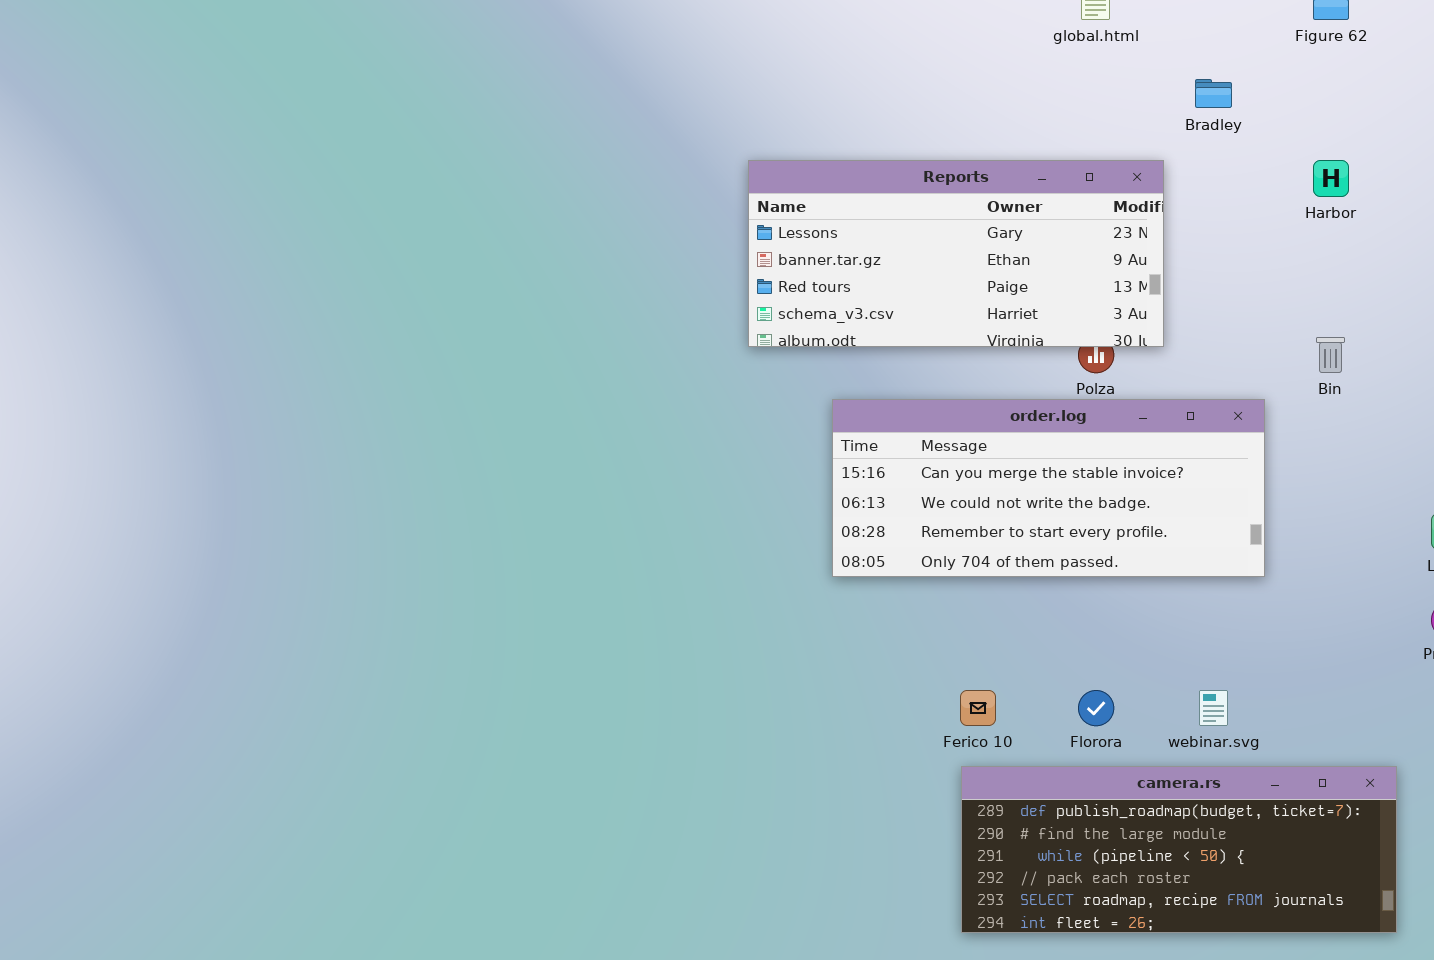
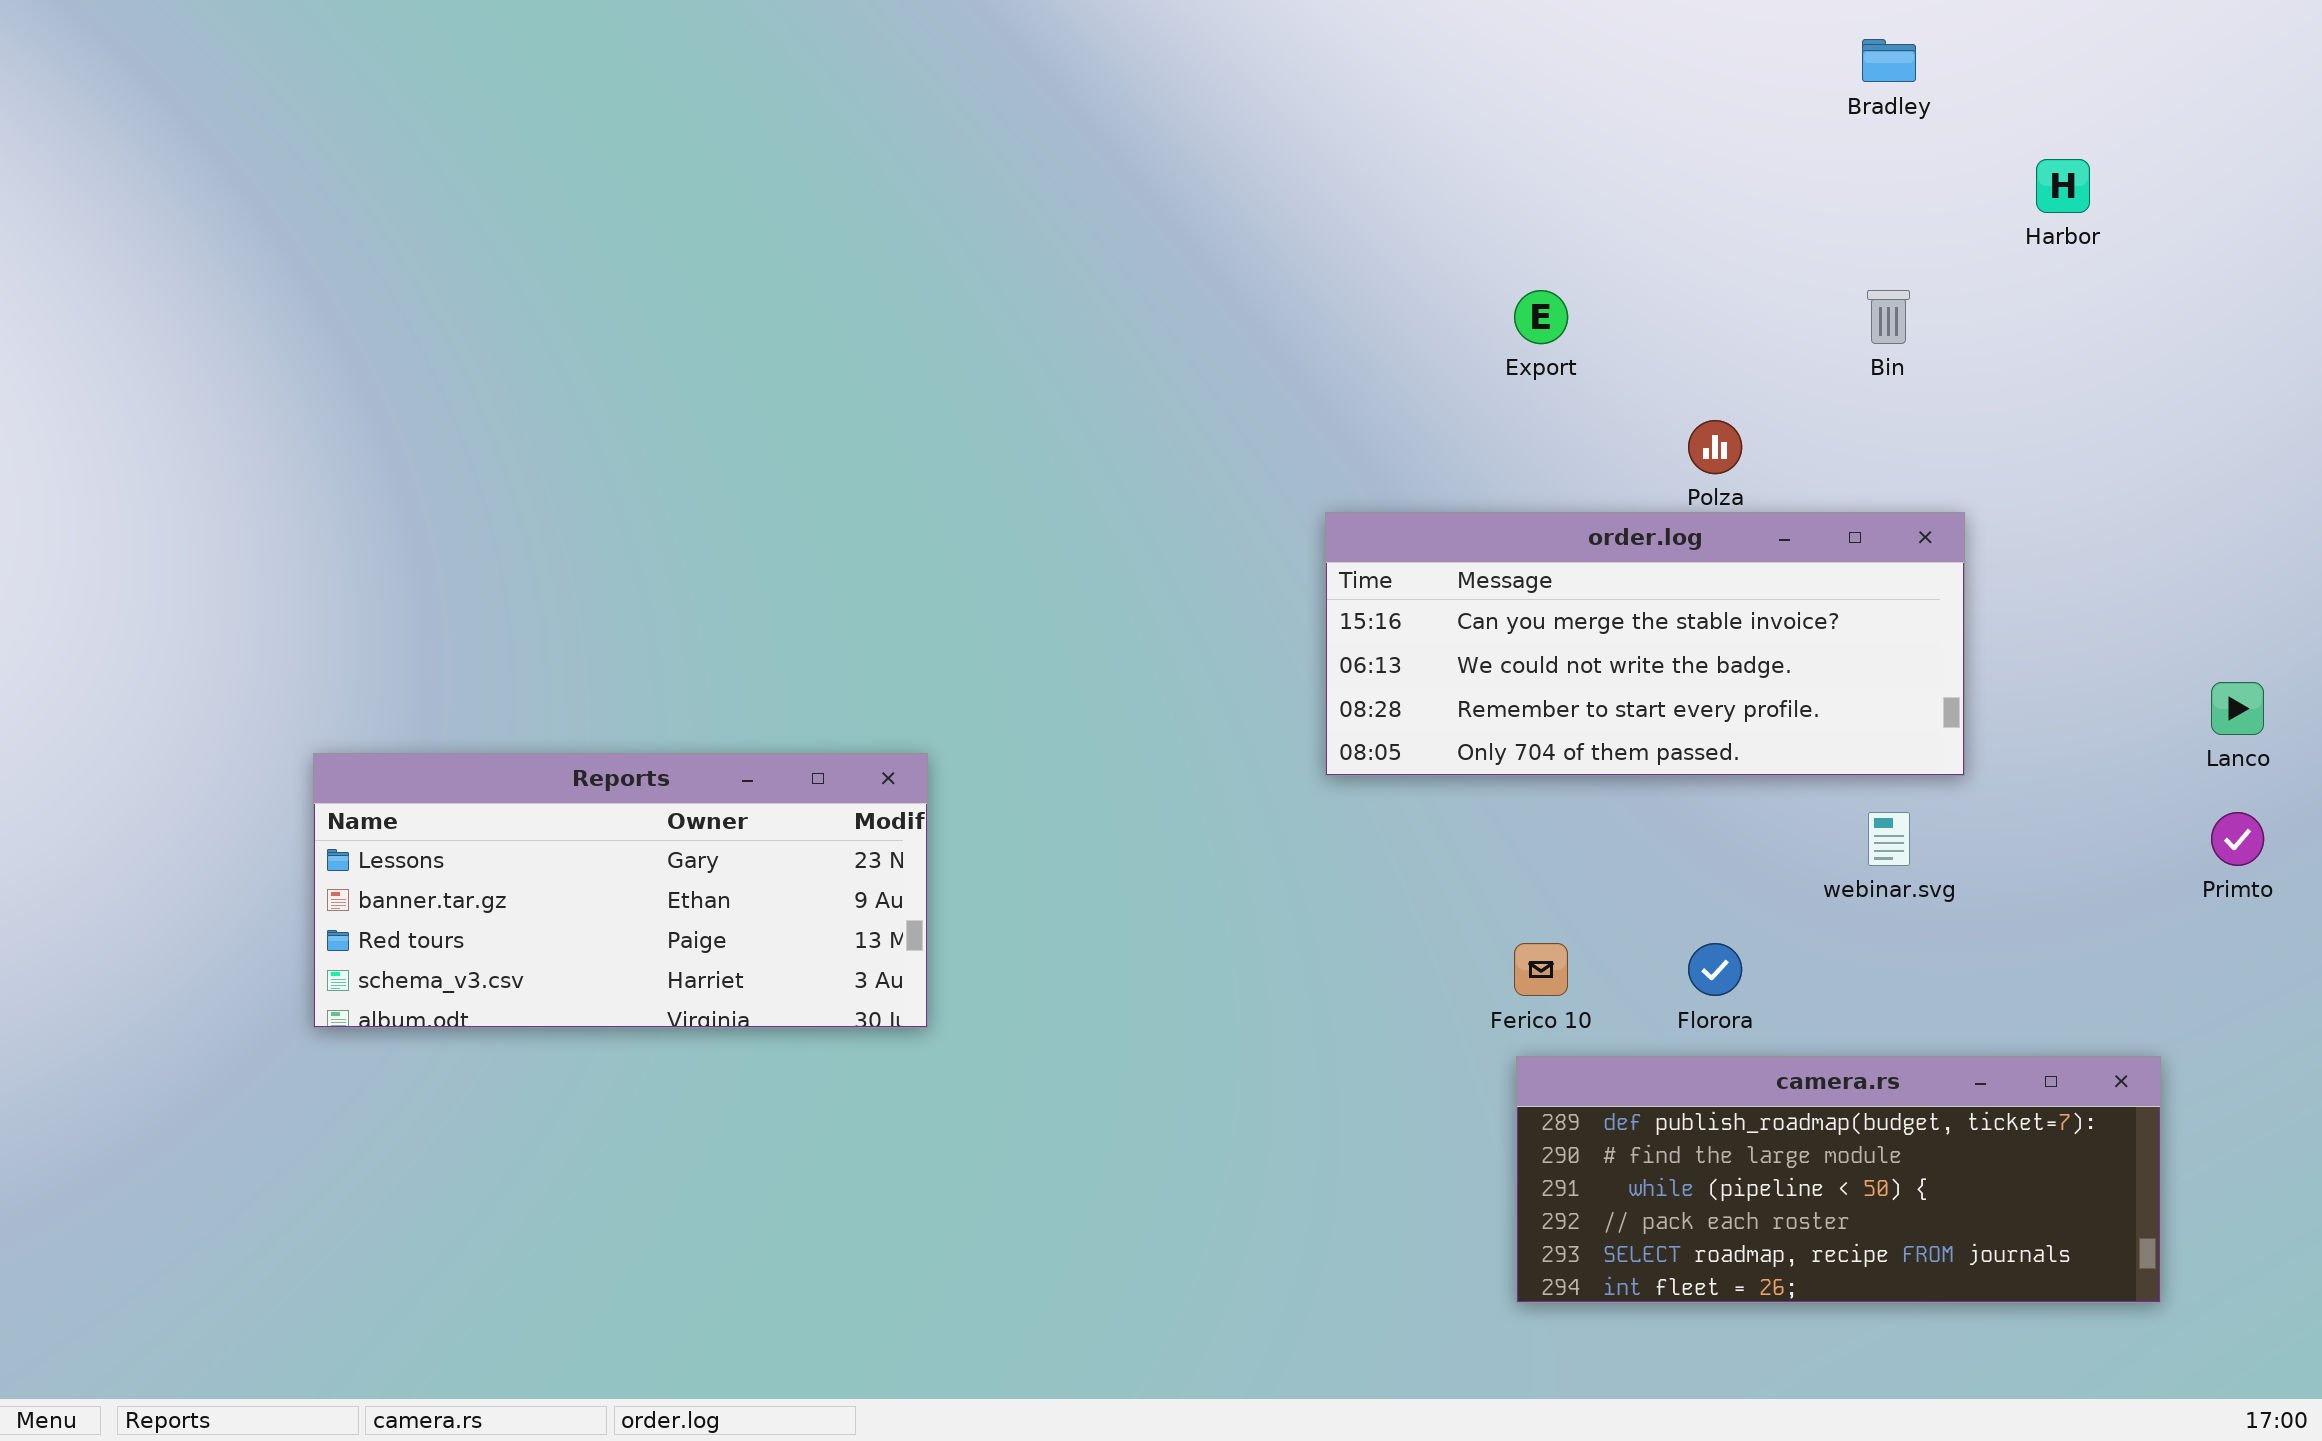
Reports: [748,160,1164,347] -> [313,753,928,1028], moved
Bin: [1316,337,1345,373] -> [1867,290,1910,344], moved
webinar.svg: [1199,690,1228,726] -> [1868,812,1910,866], moved

